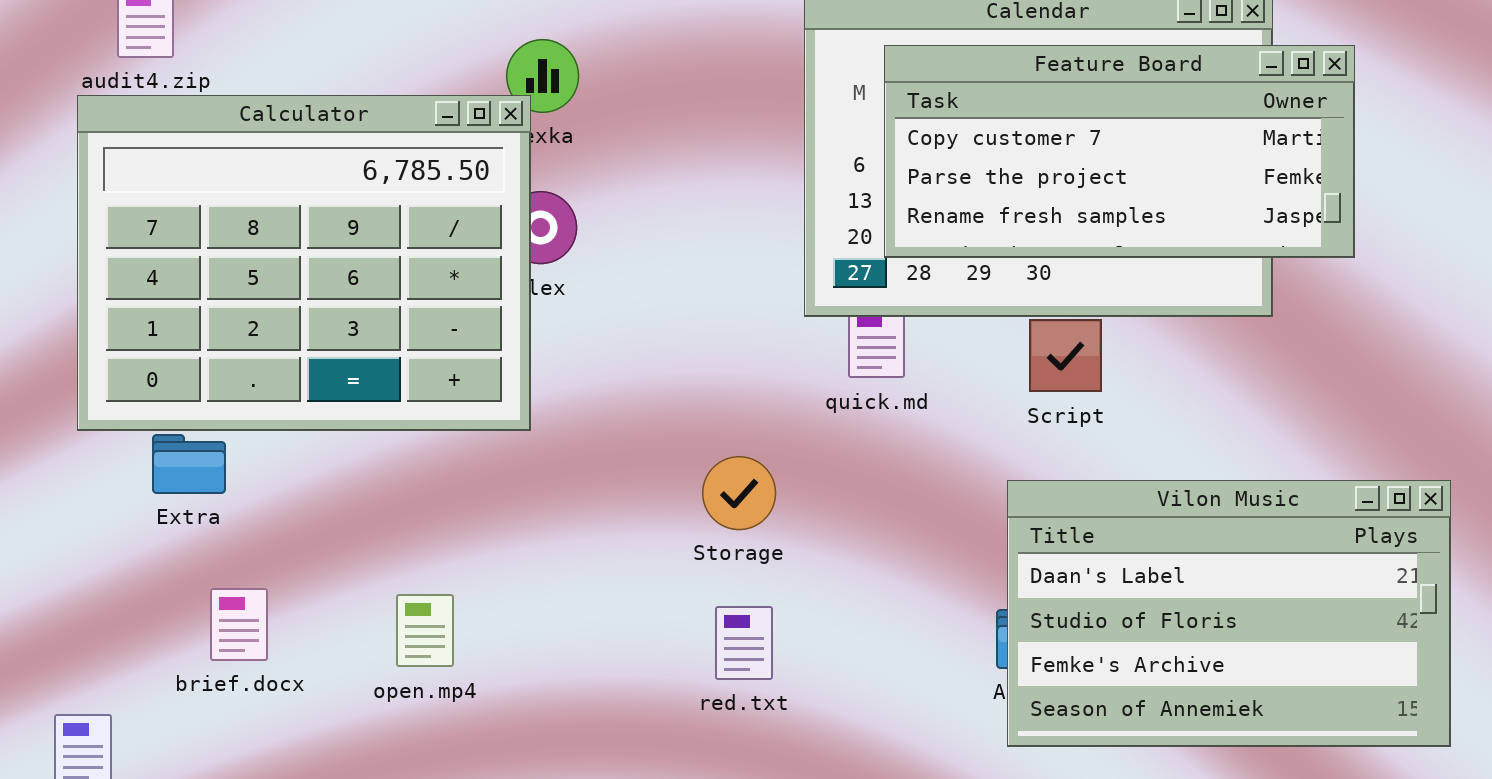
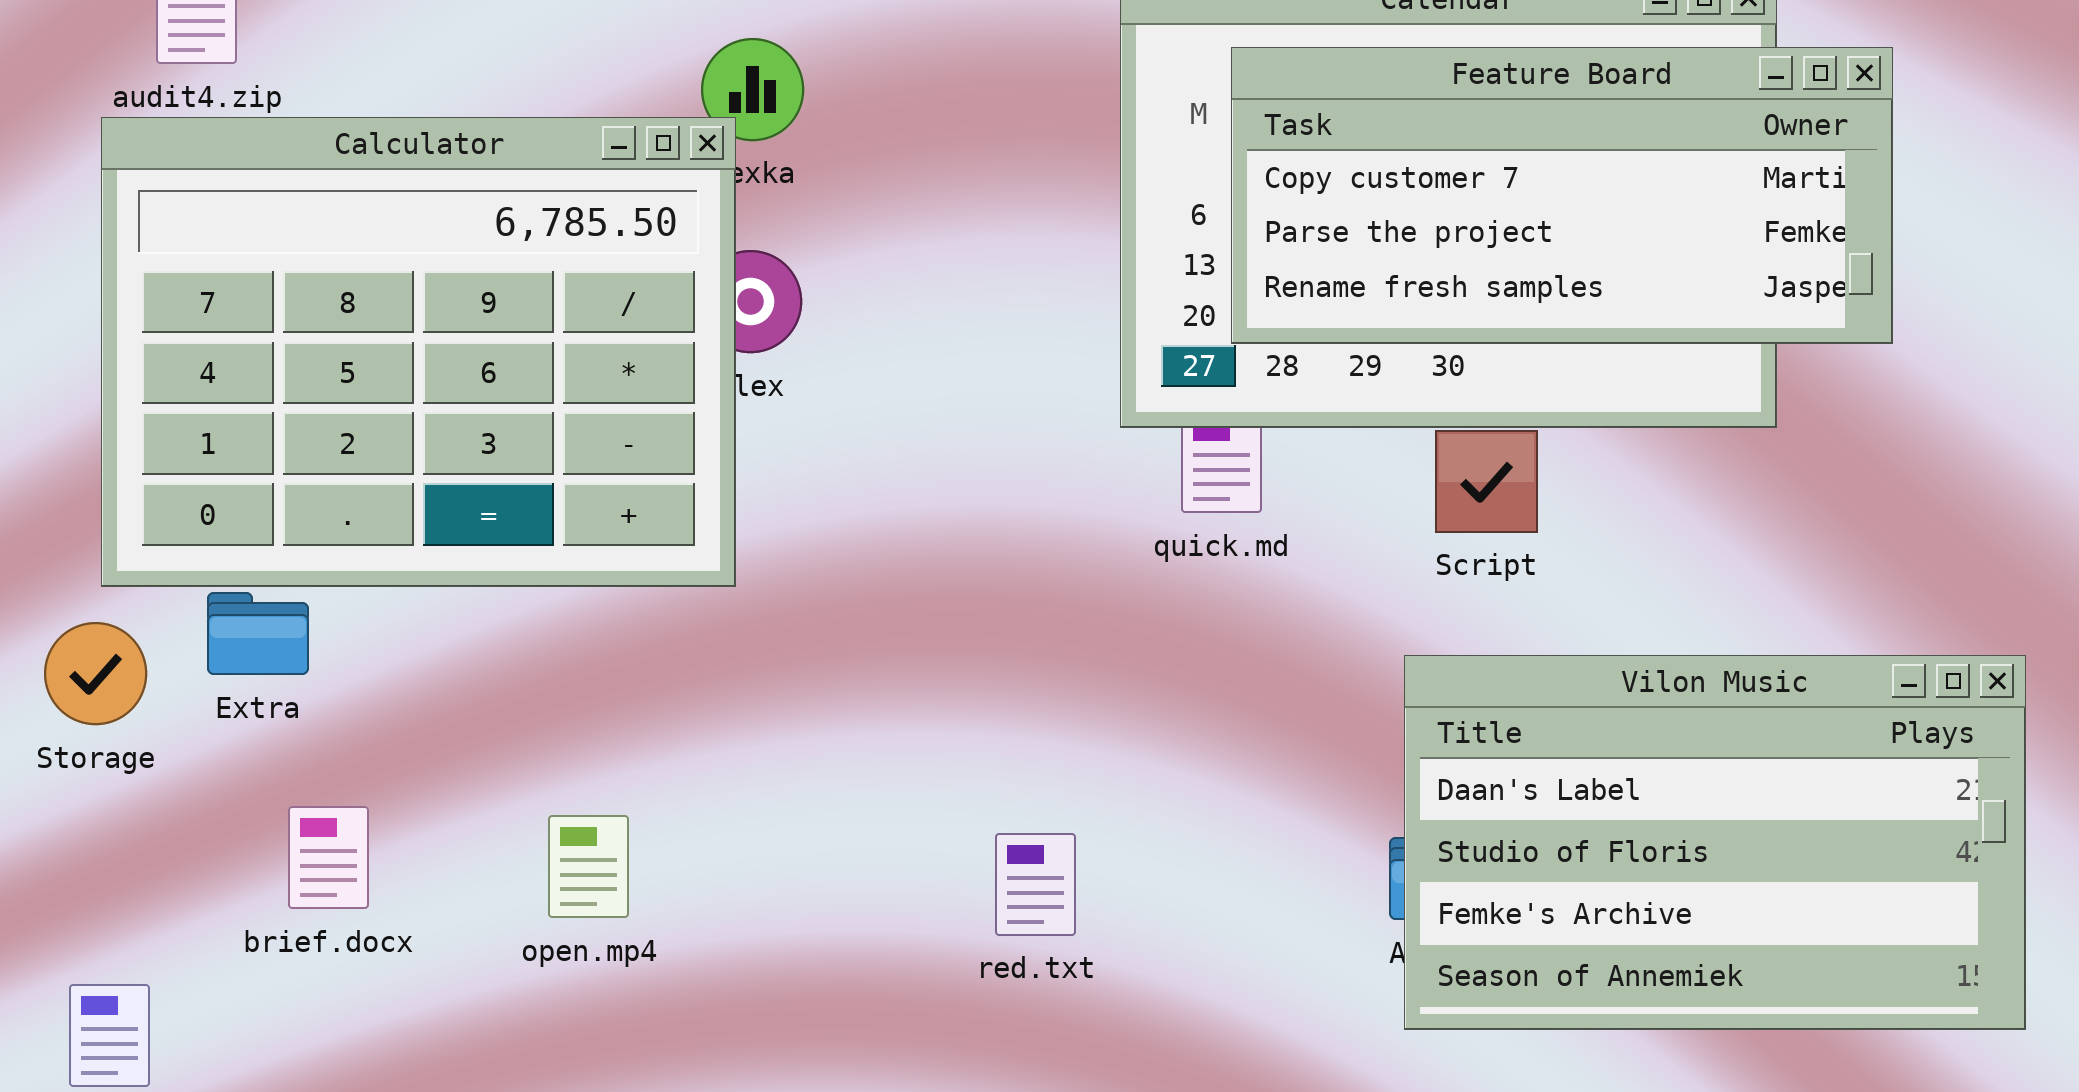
Storage: [702,456,776,530] -> [44,622,147,725], moved

